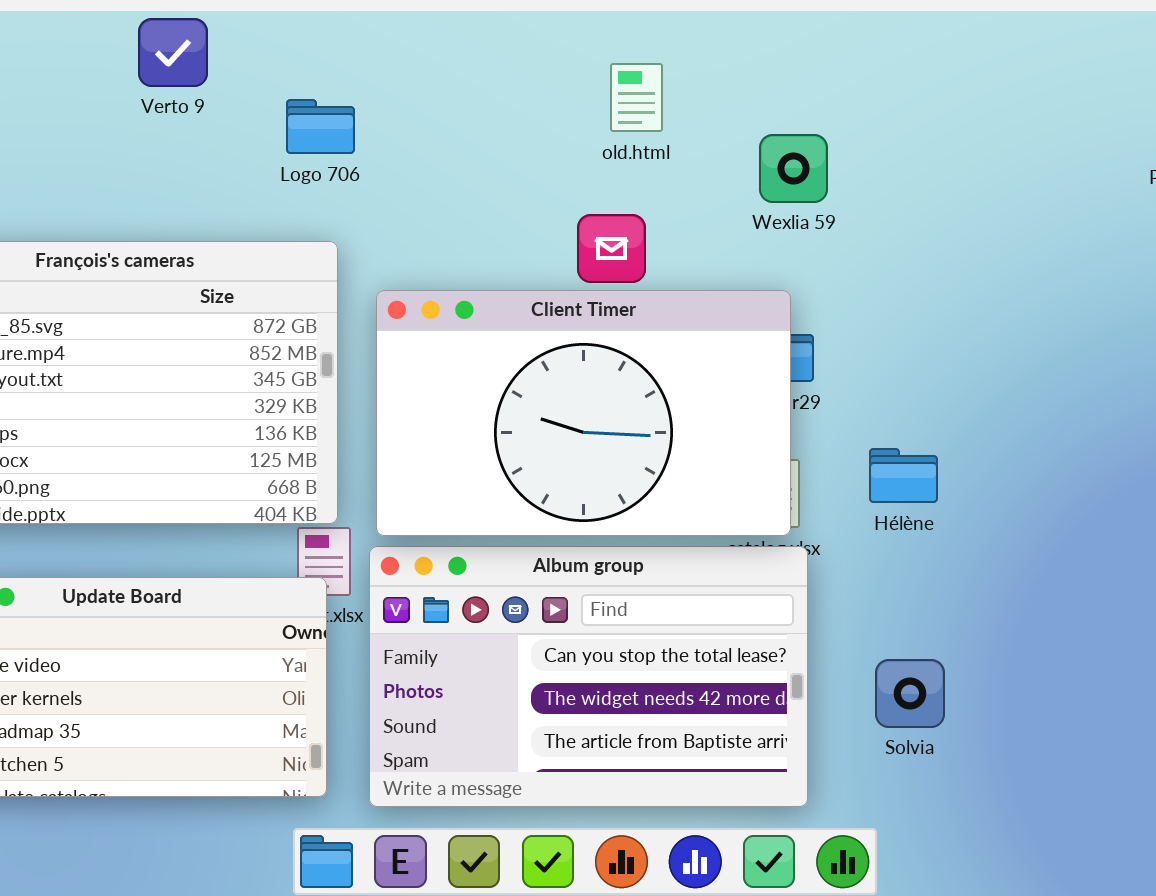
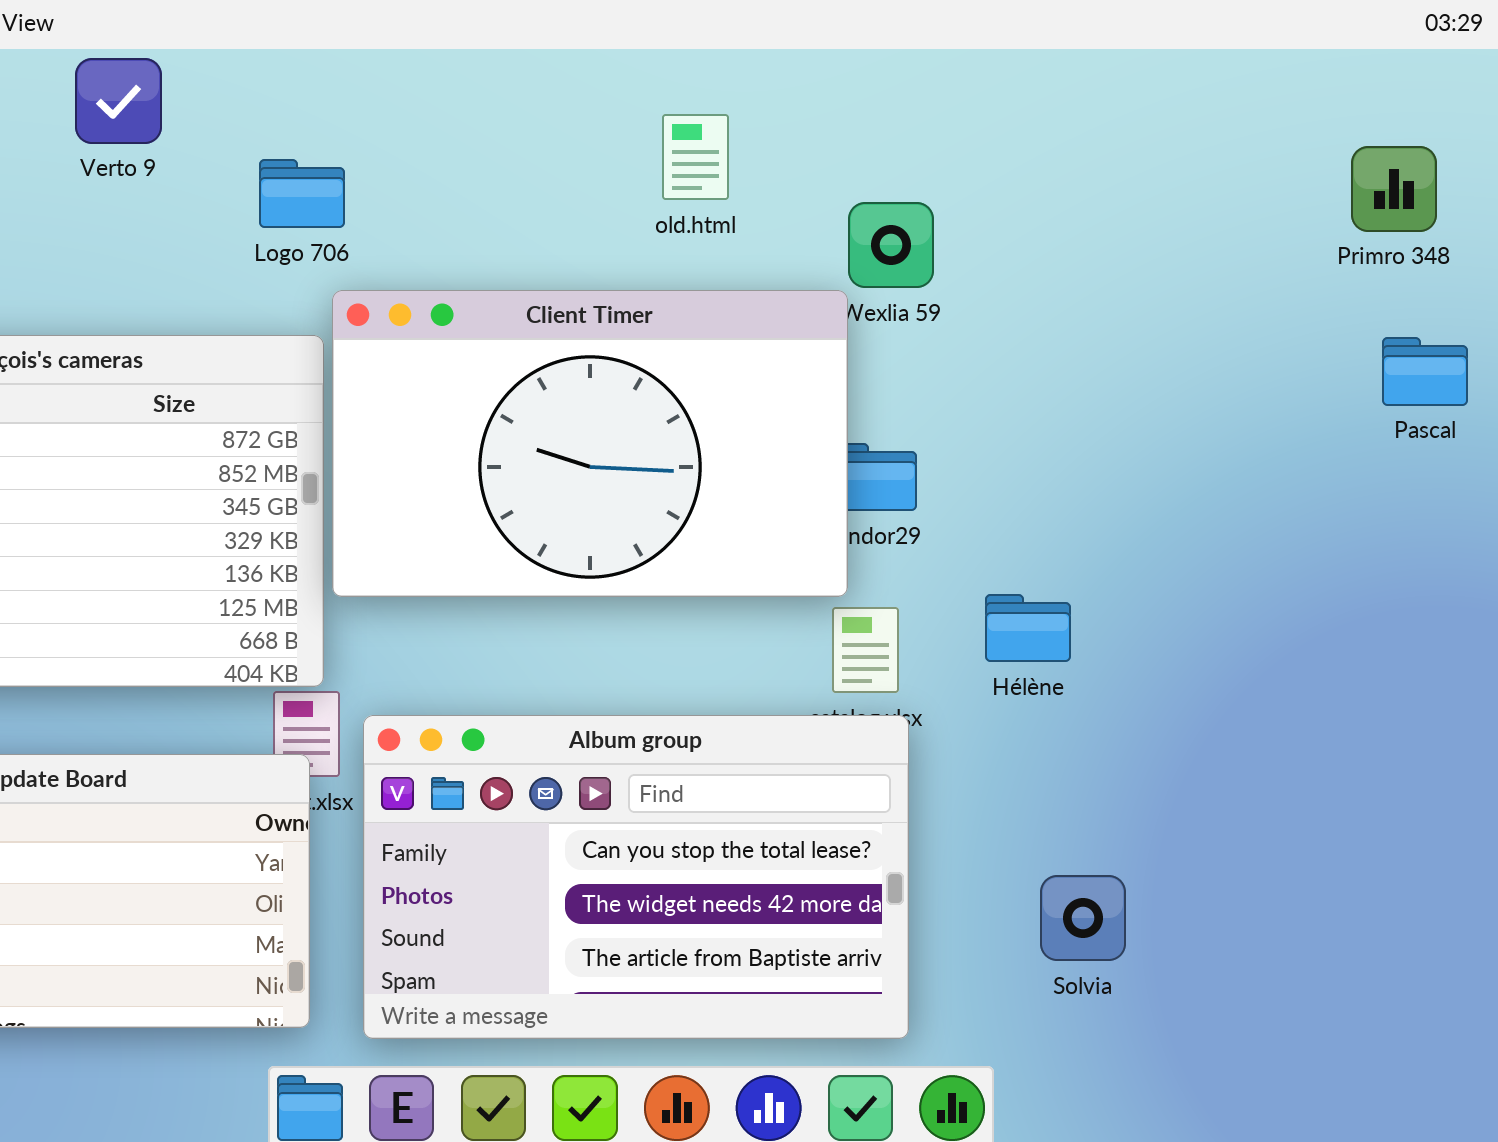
Client Timer: [376,290,791,536] -> [332,290,848,597], moved
Solvia: [875,659,945,728] -> [1040,875,1126,961], moved

